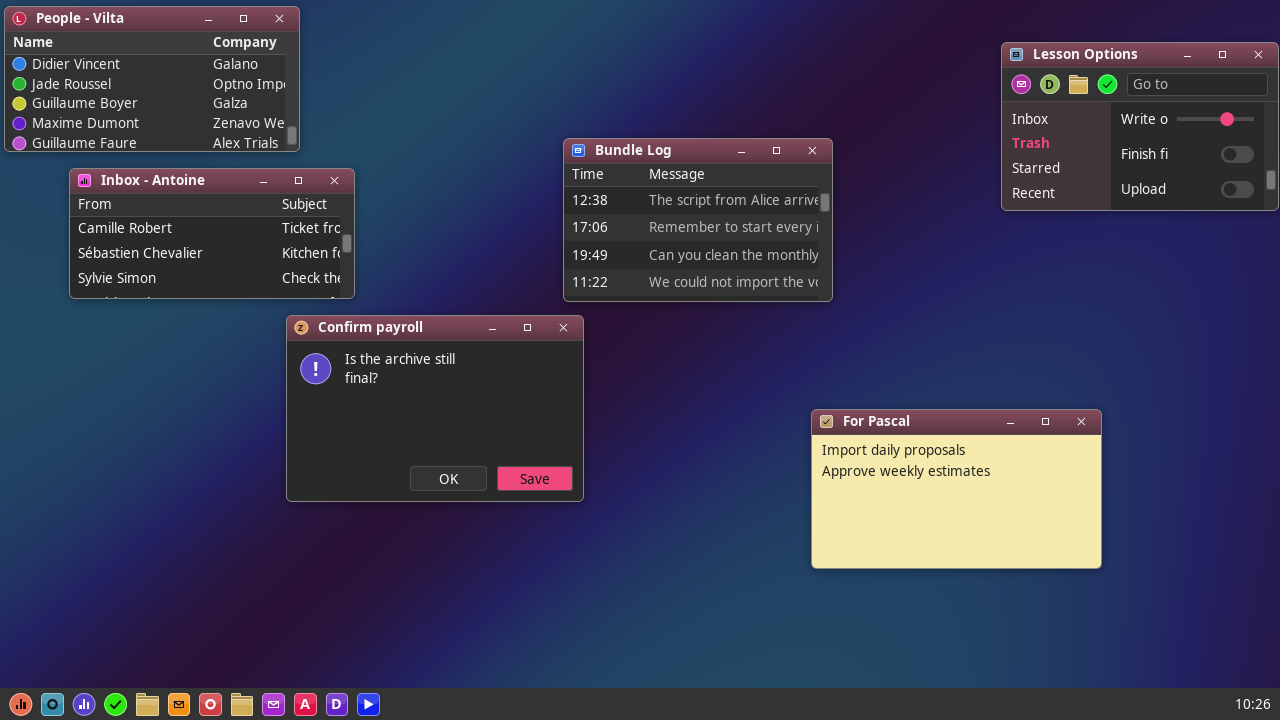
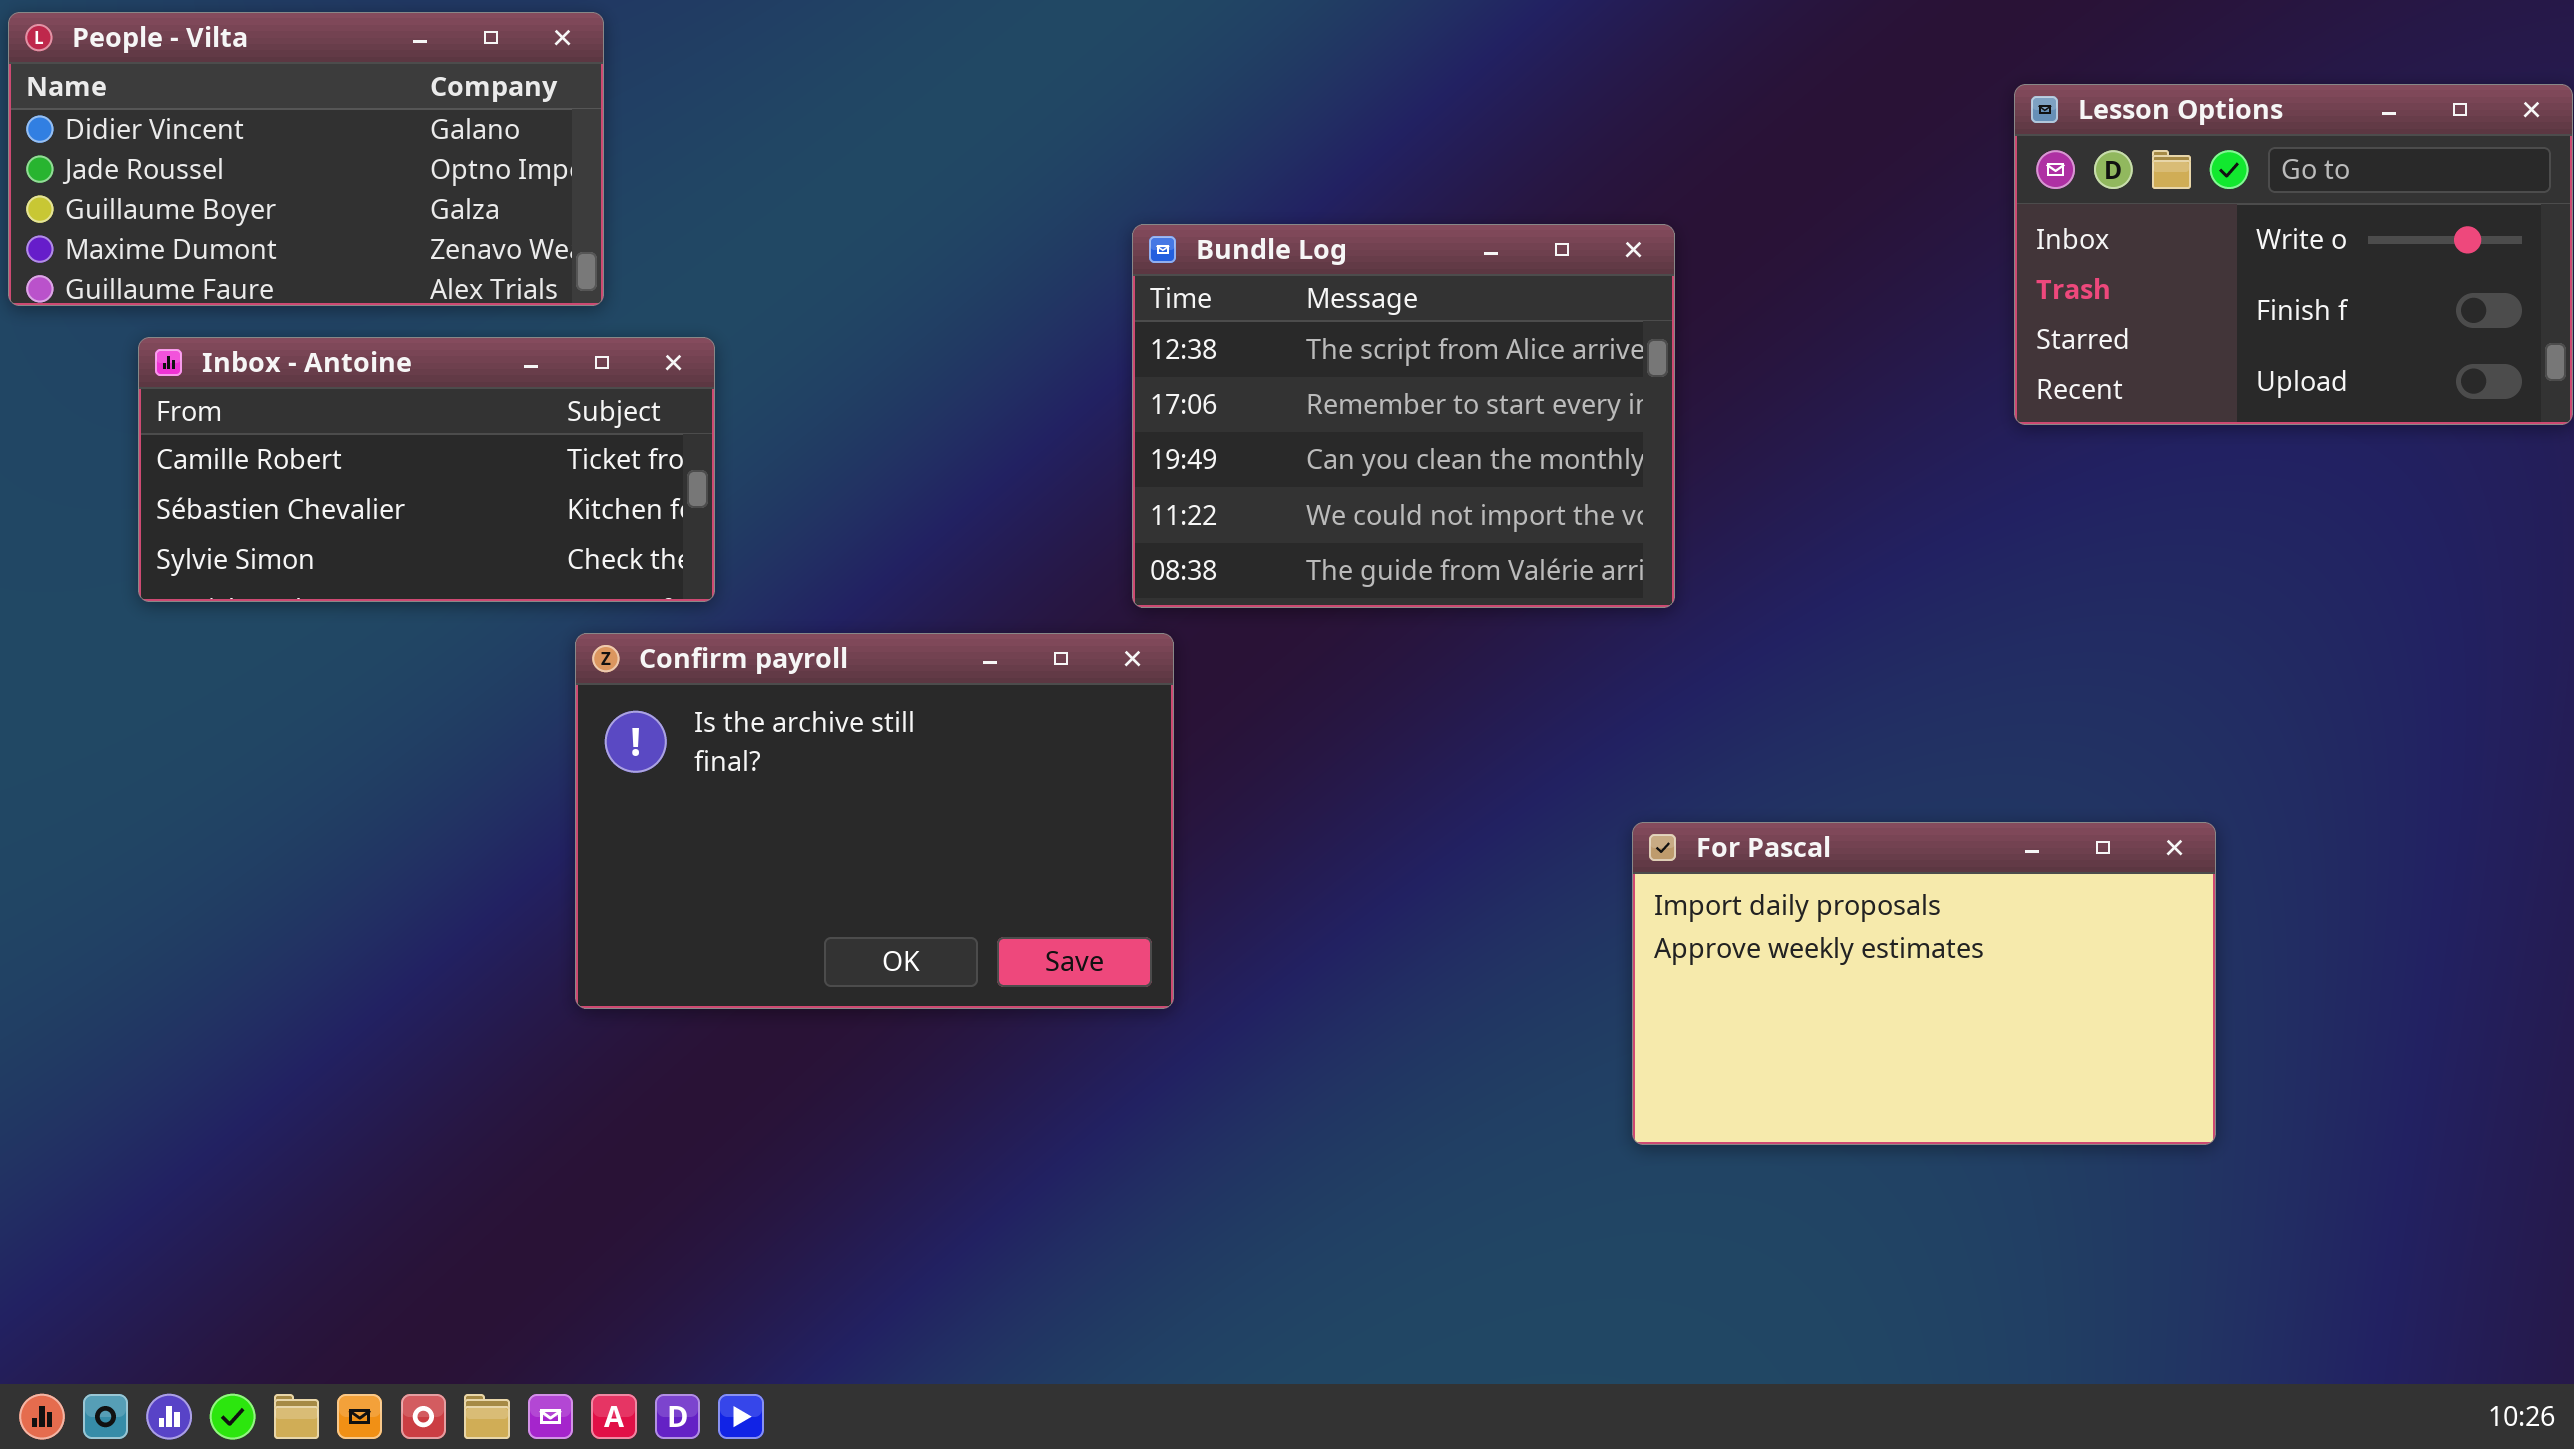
Bundle Log: [563,138,833,302] -> [1132,224,1675,608], resized

